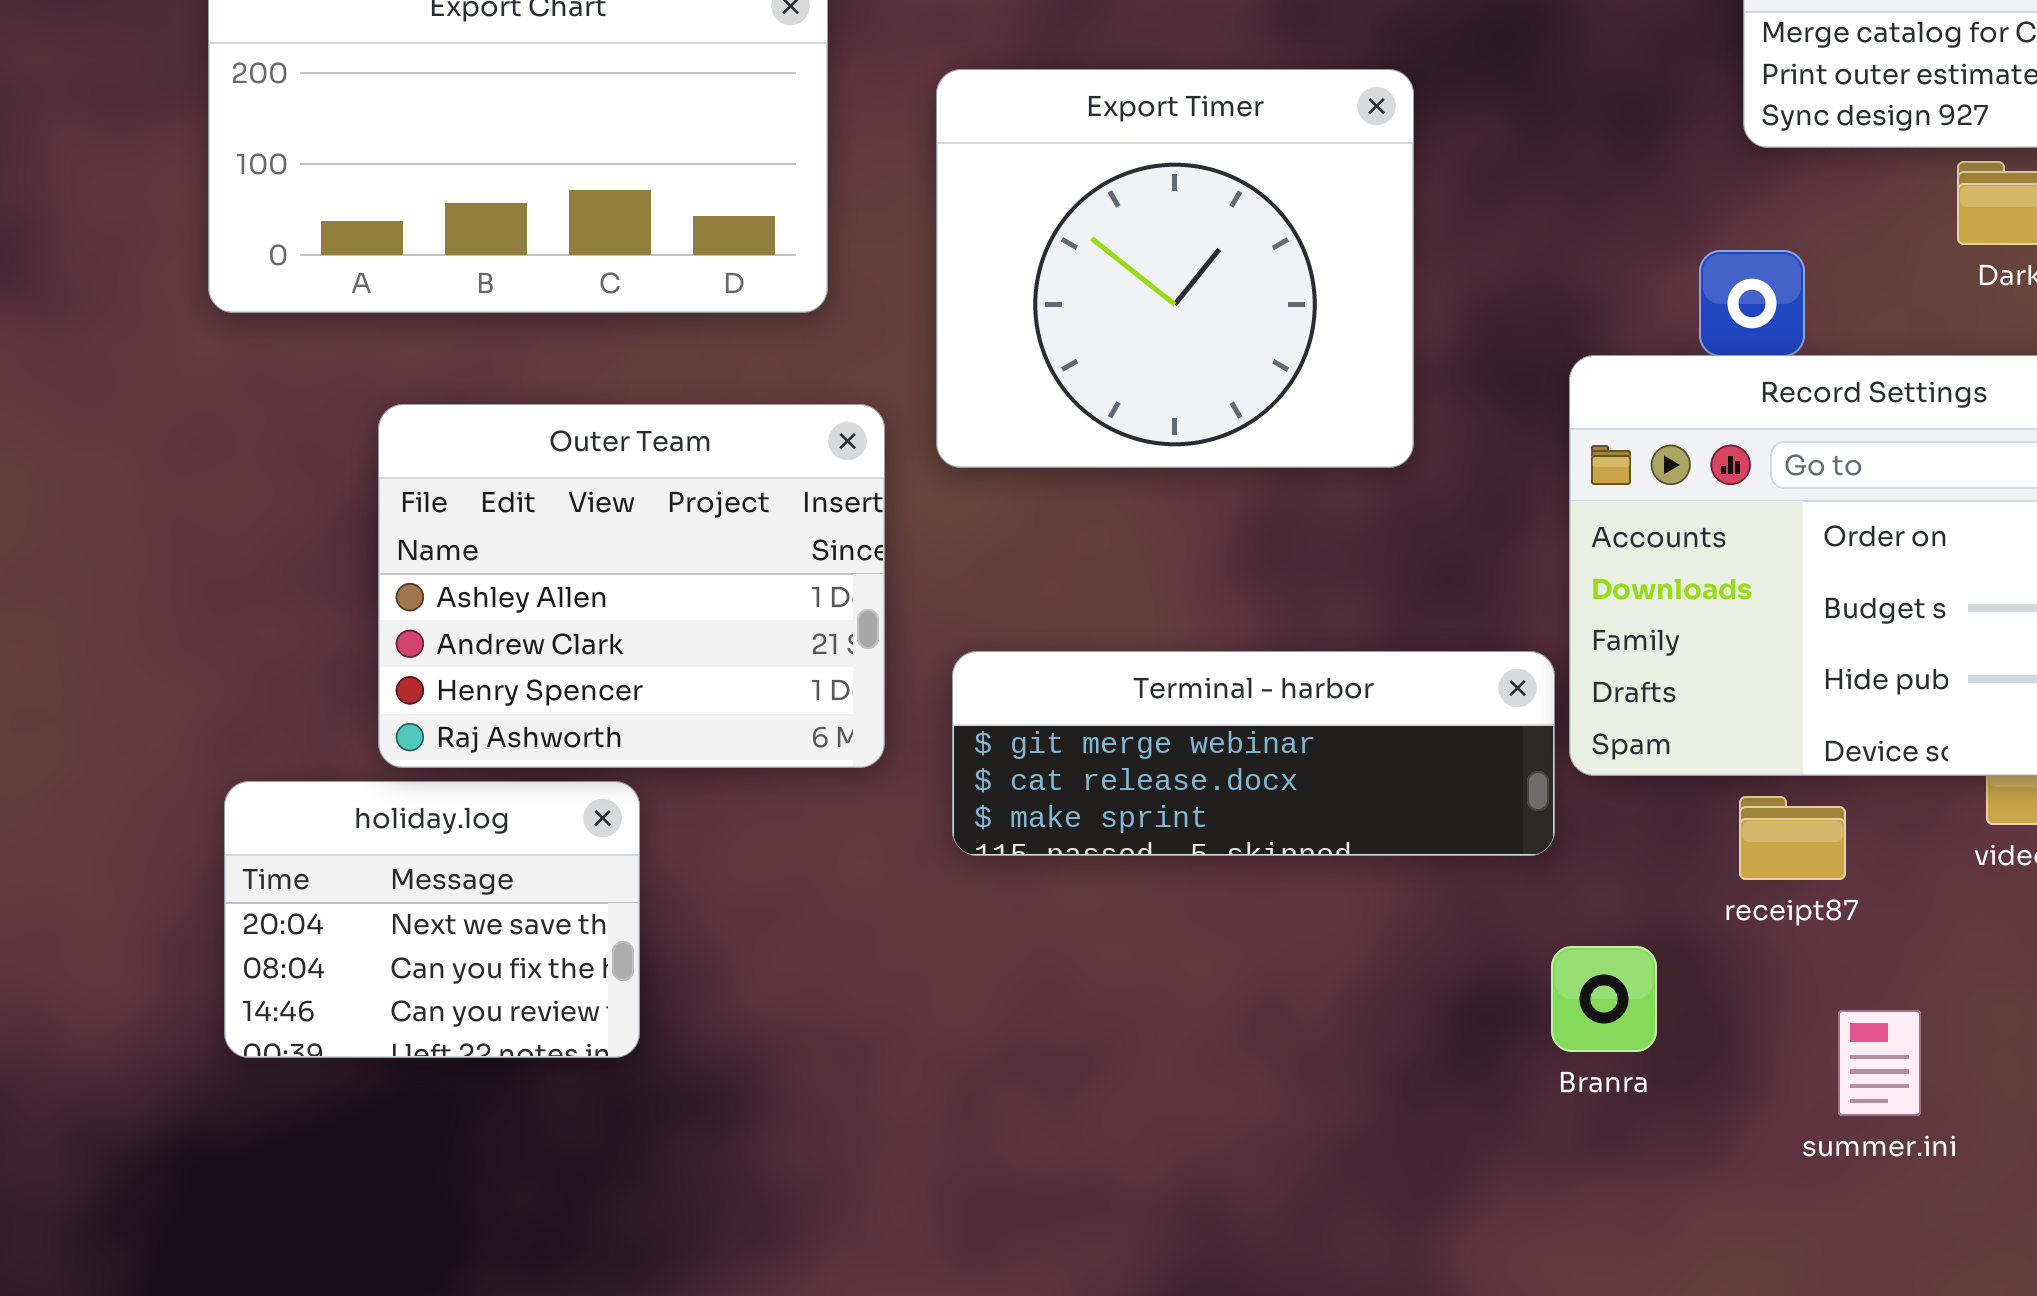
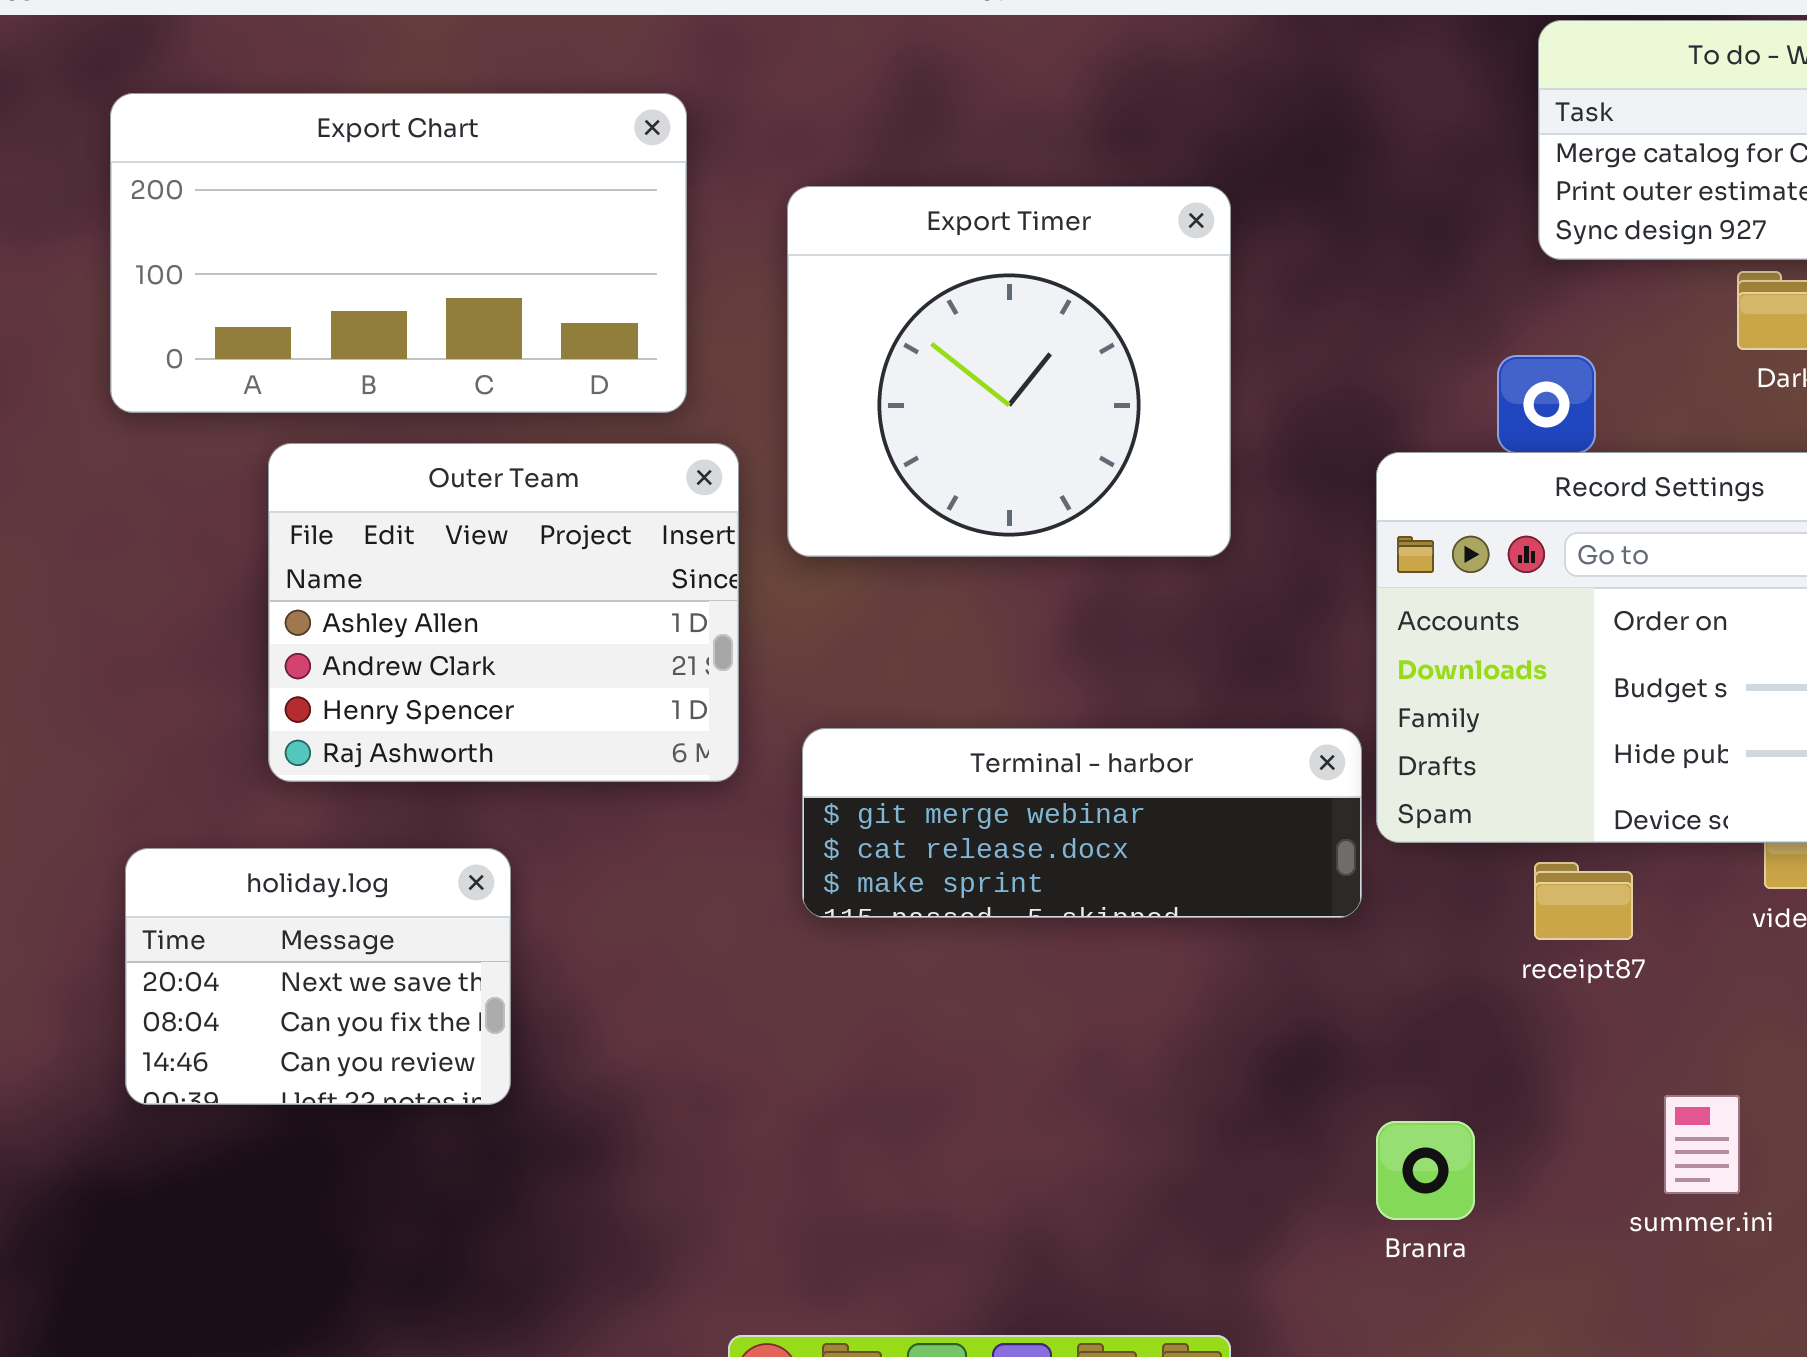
Outer Team: [378,404,885,768] -> [268,443,739,782], moved
Branra: [1551,946,1657,1052] -> [1376,1121,1475,1220], moved
summer.ini: [1838,1010,1921,1116] -> [1664,1095,1740,1194], moved

